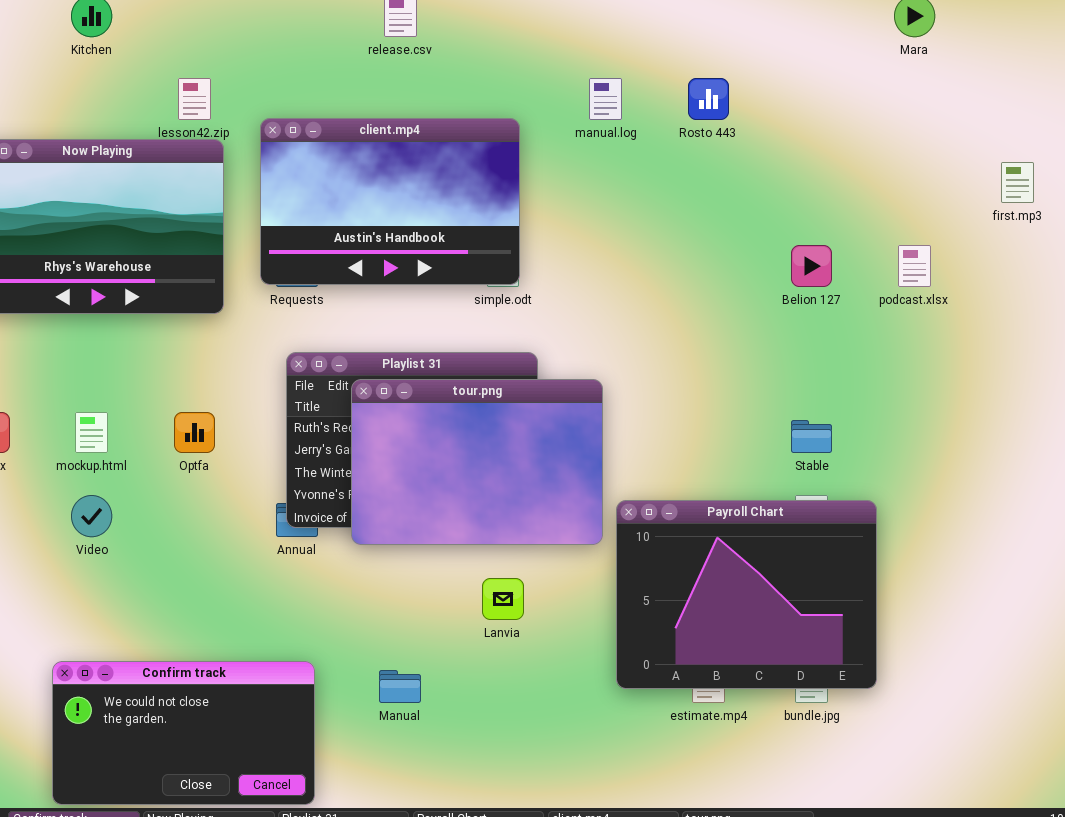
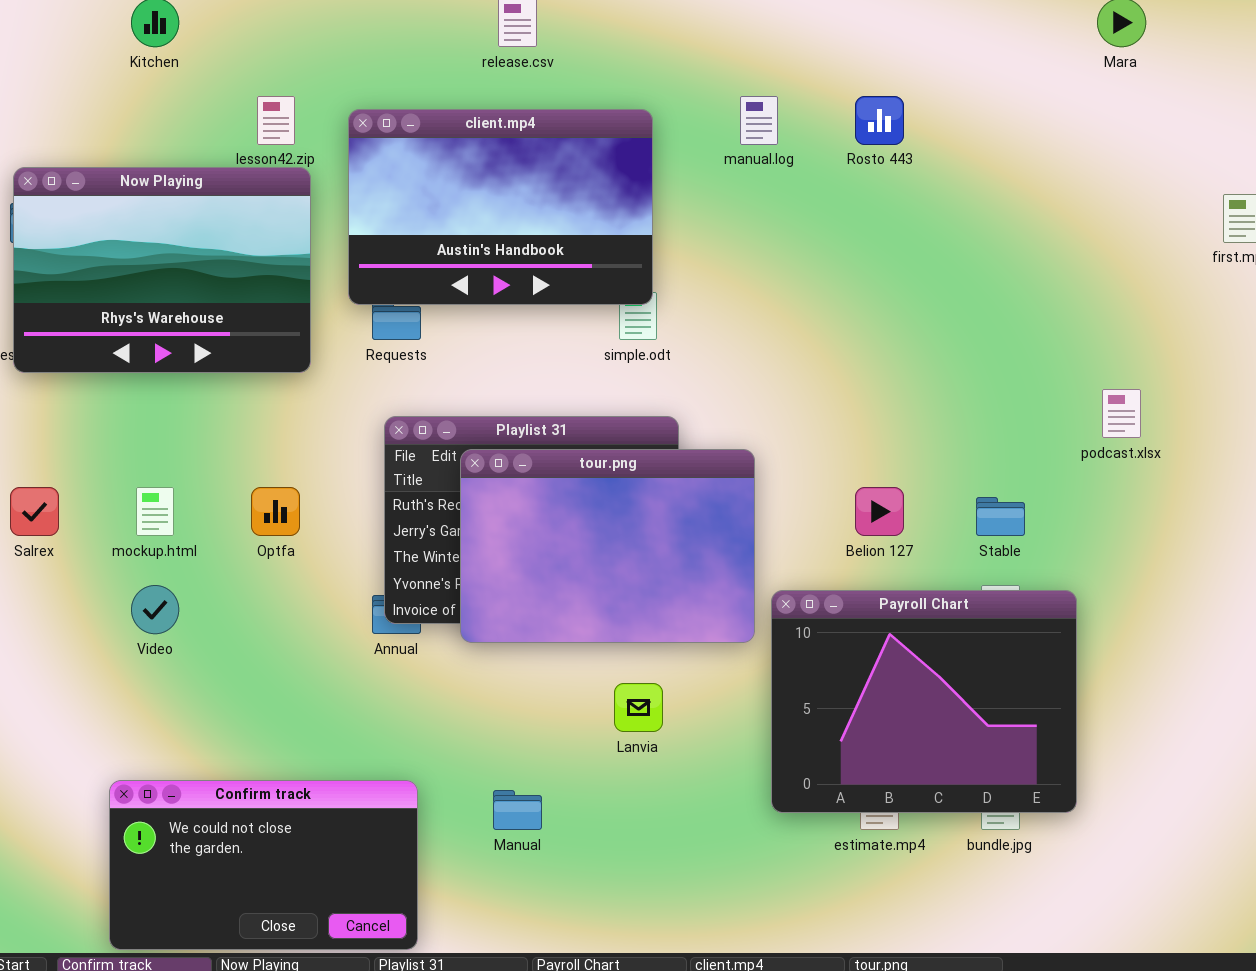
client.mp4: [260,118,520,285] -> [348,109,653,305], moved
Belion 127: [791,245,832,287] -> [855,487,904,536], moved
podcast.xlsx: [898,245,931,287] -> [1102,389,1141,438], moved

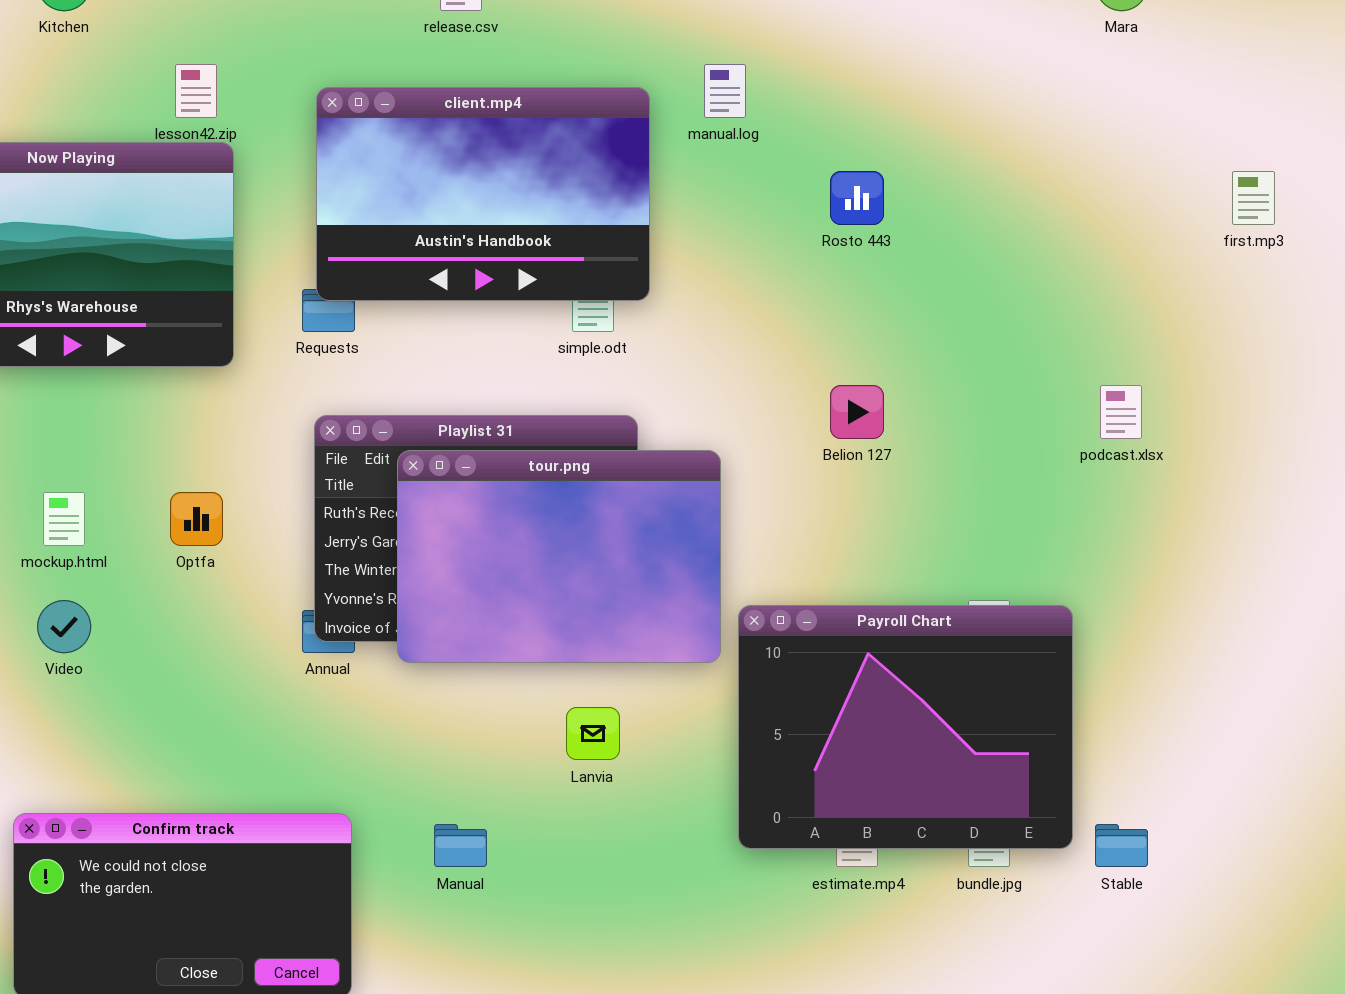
Rosto 443: [855,96,904,145] -> [830,171,884,225], moved
client.mp4: [348,109,653,305] -> [316,87,650,301], moved
Belion 127: [855,487,904,536] -> [830,385,884,439], moved
Stable: [976,497,1025,536] -> [1095,824,1148,867], moved

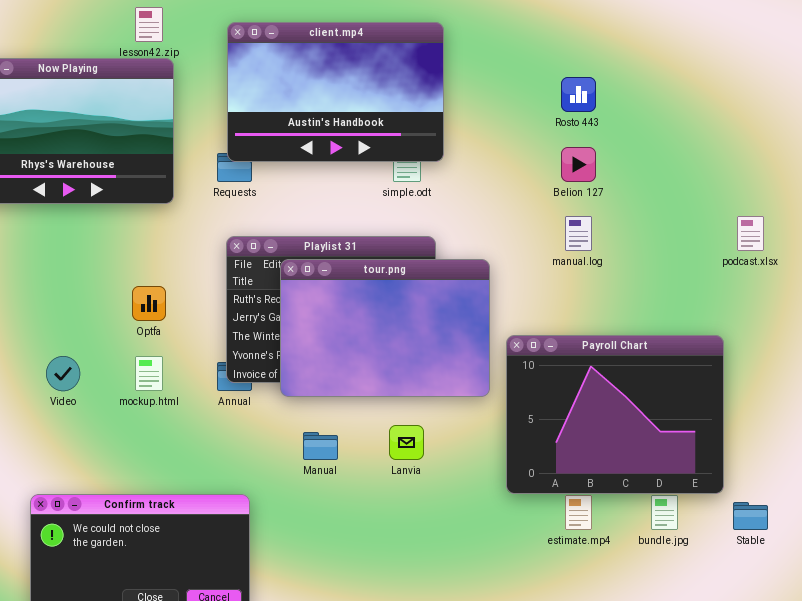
manual.log: [704,64,746,118] -> [565,216,592,251], moved
Belion 127: [830,385,884,439] -> [561,147,596,182], moved
mockup.html: [43,492,85,546] -> [135,356,163,391], moved
Payroll Chart: [738,605,1073,849] -> [506,335,724,494], moved
Manual: [434,824,487,867] -> [303,432,338,460], moved

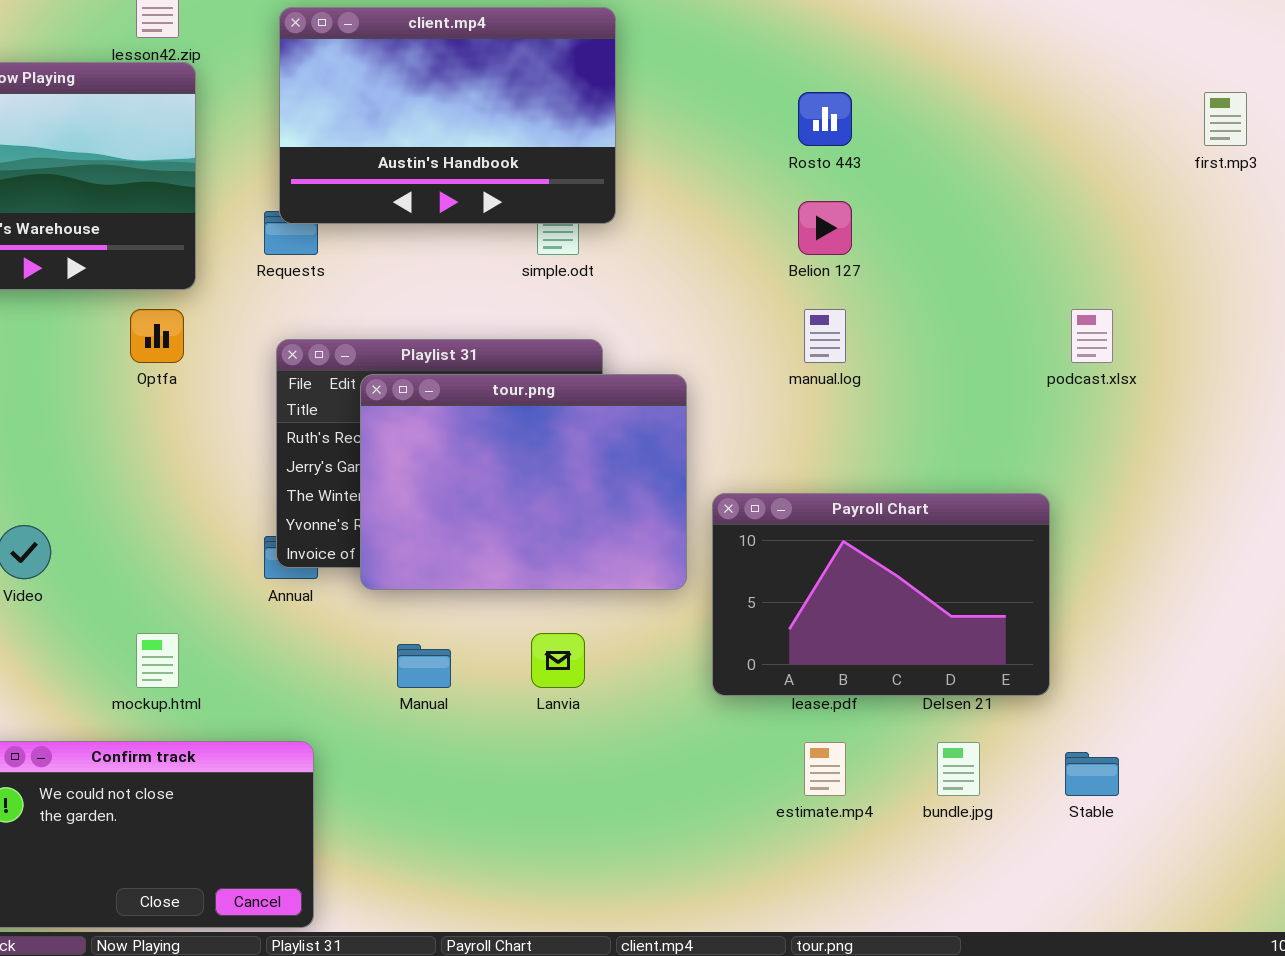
Optfa: [132,286,166,321] -> [130,309,184,363], moved
Payroll Chart: [506,335,724,494] -> [712,493,1050,696], resized
mockup.html: [135,356,163,391] -> [136,633,179,688], moved

